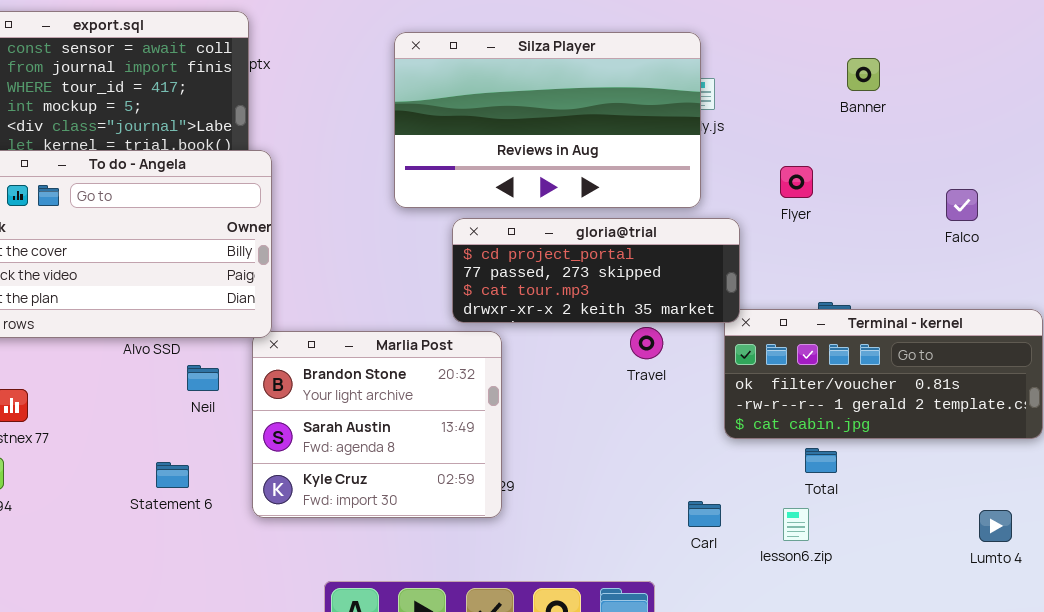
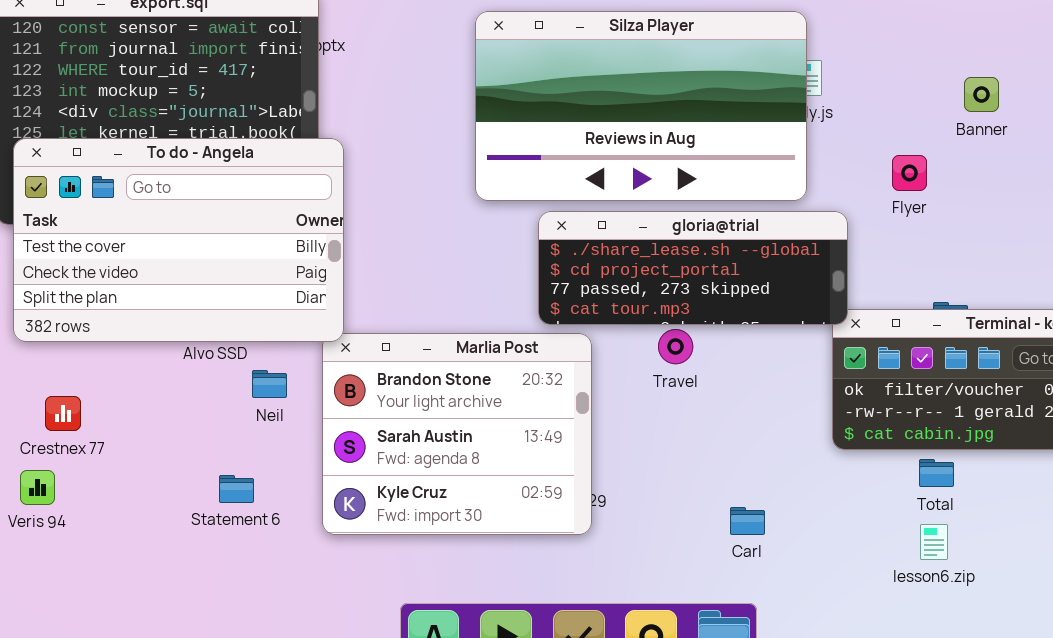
Banner: [847,58,880,91] -> [964,77,999,112], moved
gloria@trial: [452,218,740,323] -> [538,211,848,325], scrolled up 1 row
Travel: [630,327,663,359] -> [658,329,693,364], moved
Carl: [688,501,721,527] -> [730,507,765,535], moved
lesson6.zip: [783,508,809,541] -> [920,524,948,560], moved

